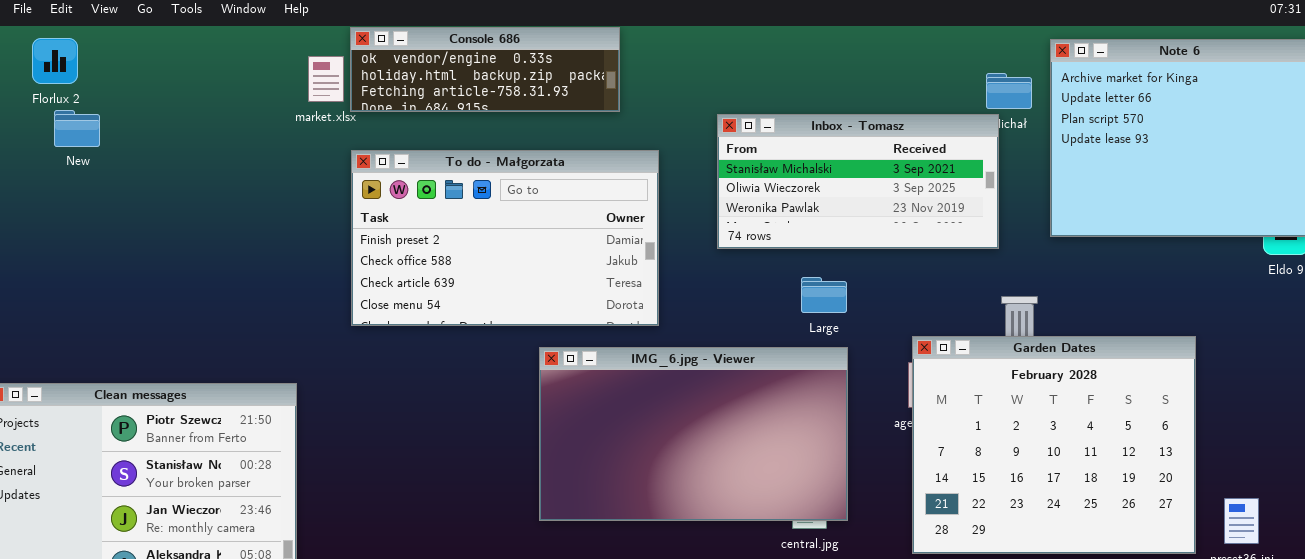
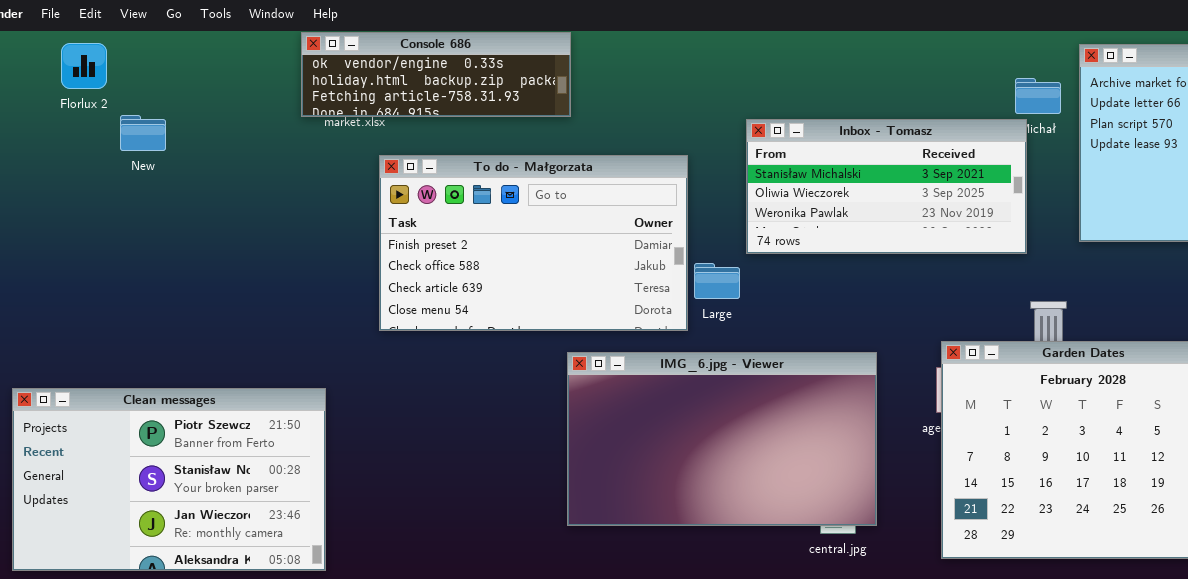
Console 686: [350,27,620,112] -> [301,32,571,117], moved
New: [54,110,100,147] -> [120,115,166,151], moved
Large: [801,277,847,313] -> [694,263,740,299], moved

